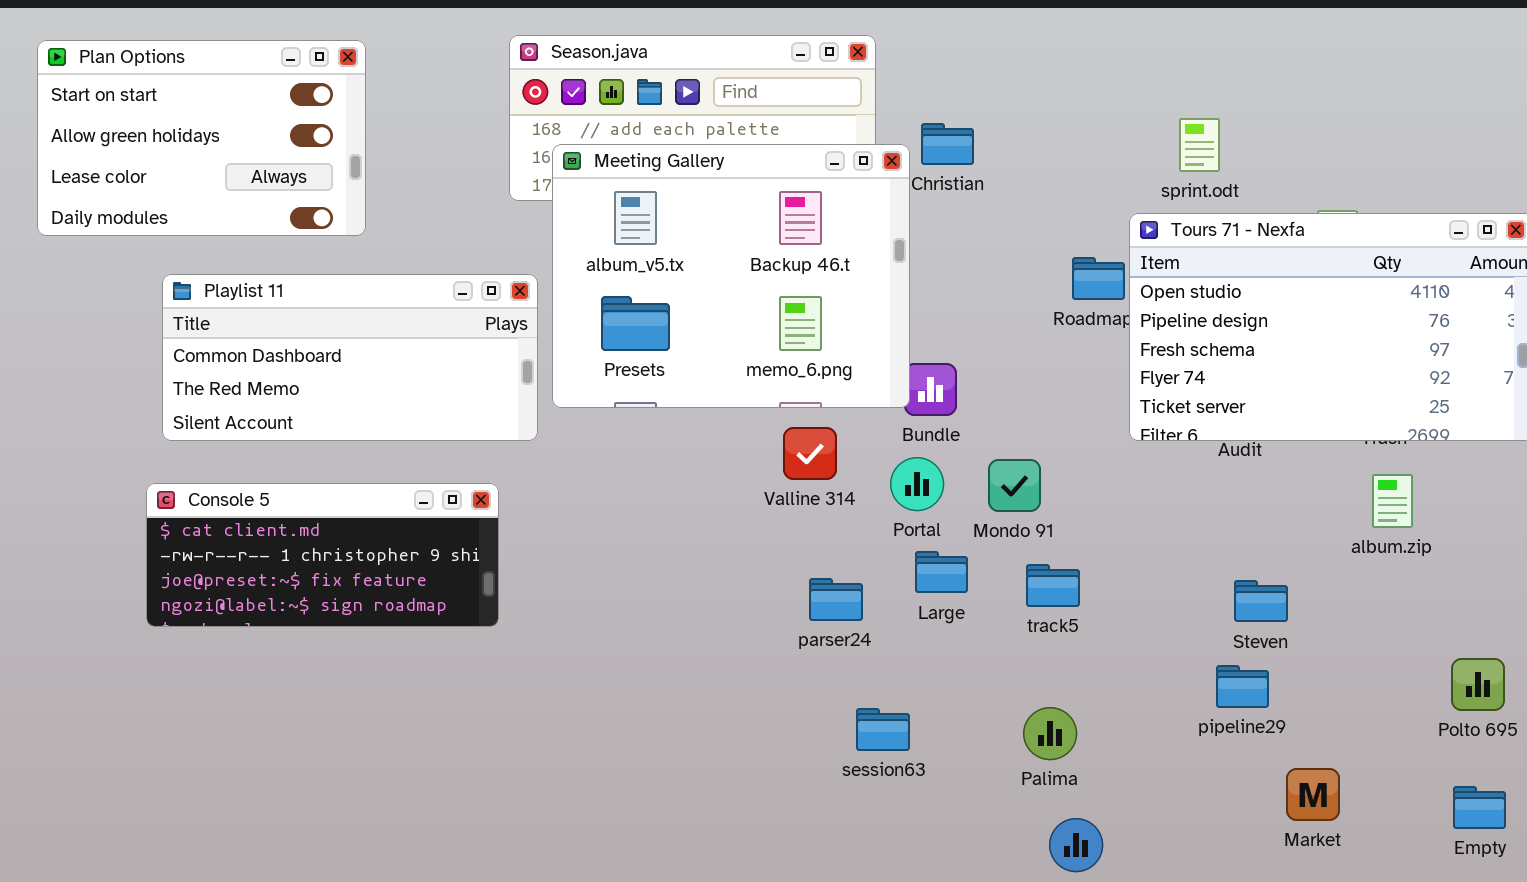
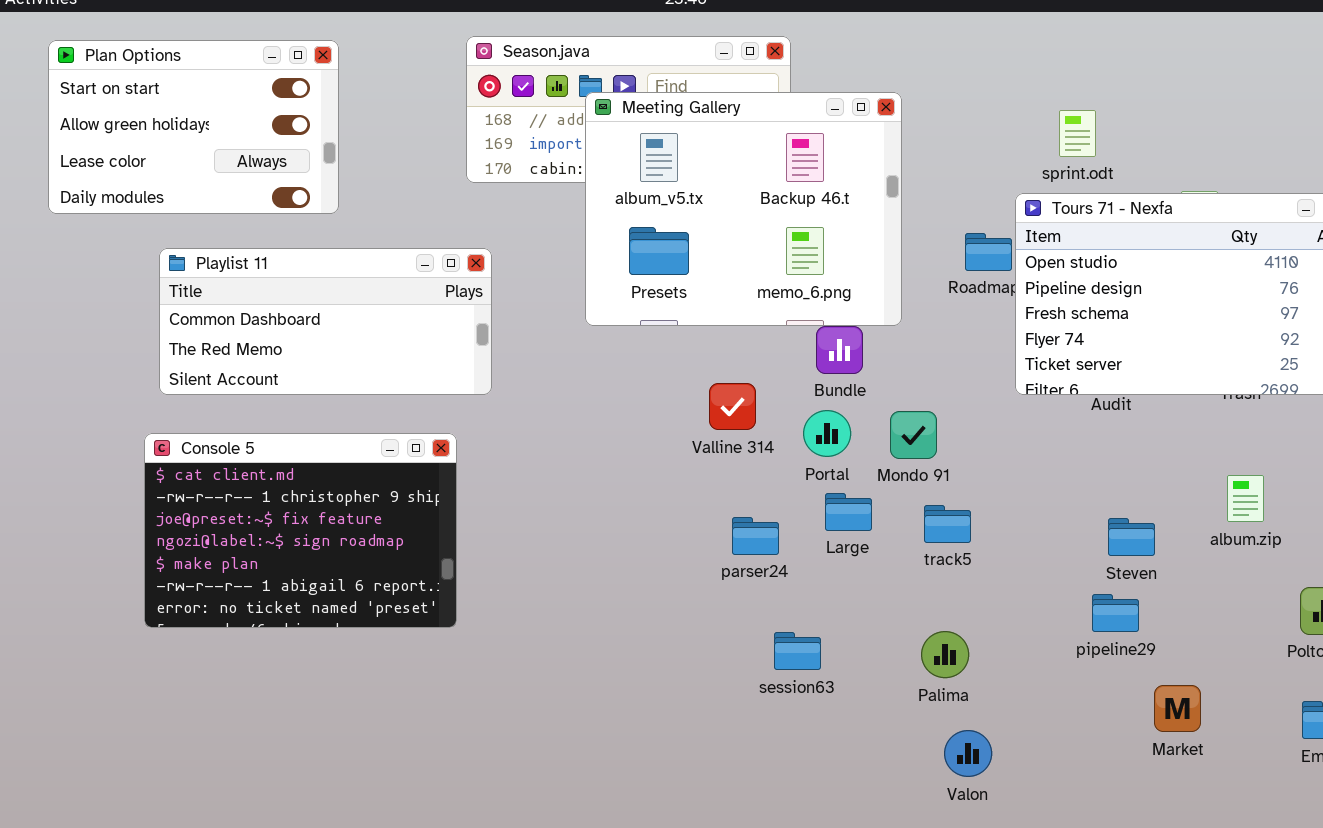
Meeting Gallery: [552,144,910,408] -> [585,92,902,326], moved
album.zip: [1372,474,1413,528] -> [1227,475,1264,522], moved
Console 5: [146,483,499,627] -> [144,433,457,628], resized

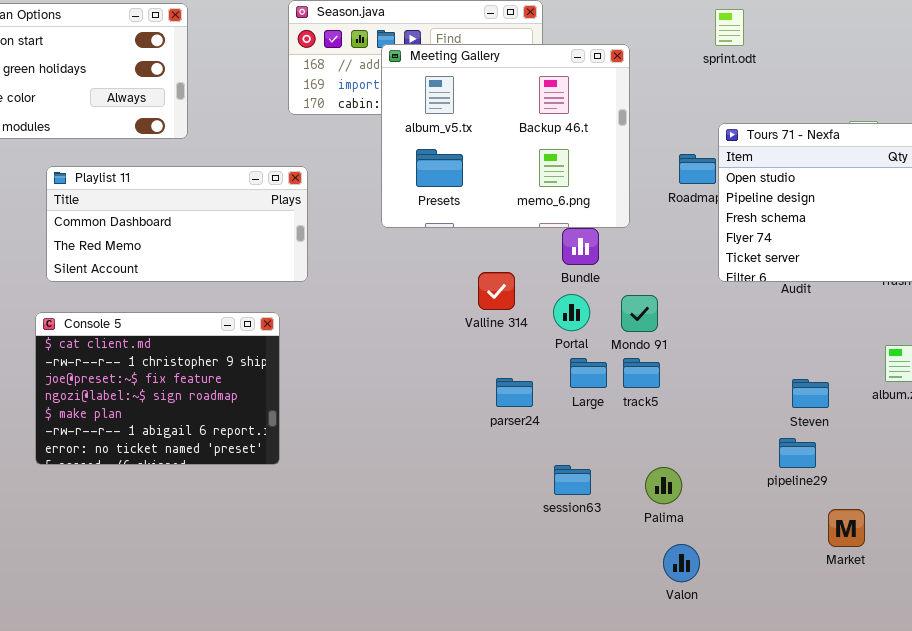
sprint.odt: [1059,110,1096,157] -> [715,9,744,46], moved
track5: [924,505,971,543] -> [623,358,660,388], moved
session63: [774,632,821,670] -> [554,465,591,495], moved

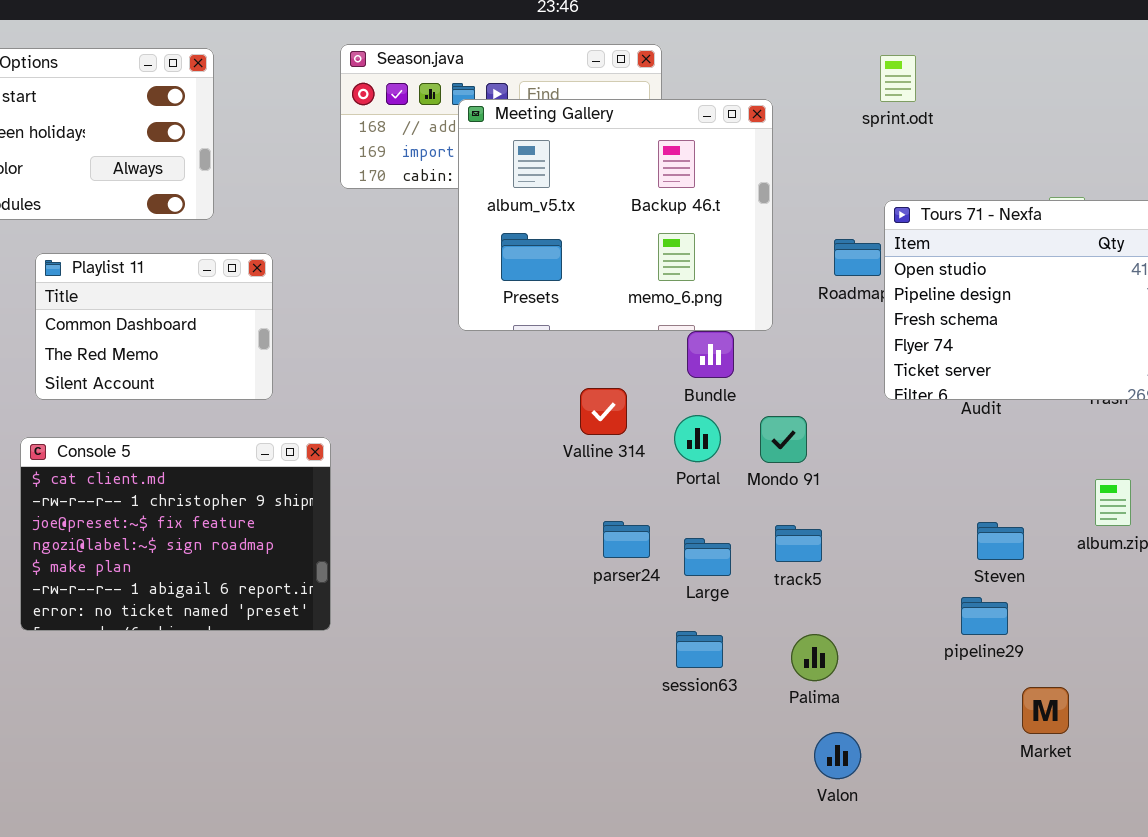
Playlist 11: [46,166,308,282] -> [35,253,273,400], resized
Large: [570,358,607,388] -> [684,538,731,576], moved
track5: [623,358,660,388] -> [775,525,822,562], moved

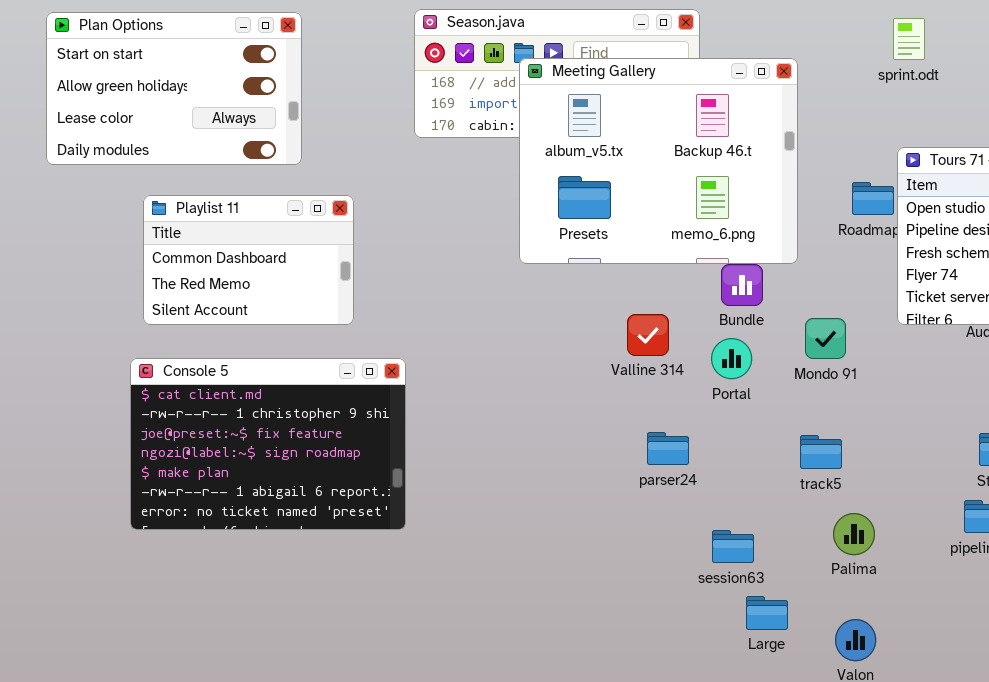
Mondo 91: [760,416,807,463] -> [805,318,846,359], moved
Large: [684,538,731,576] -> [746,596,788,630], moved
Palima: [791,634,838,681] -> [833,513,875,555], moved

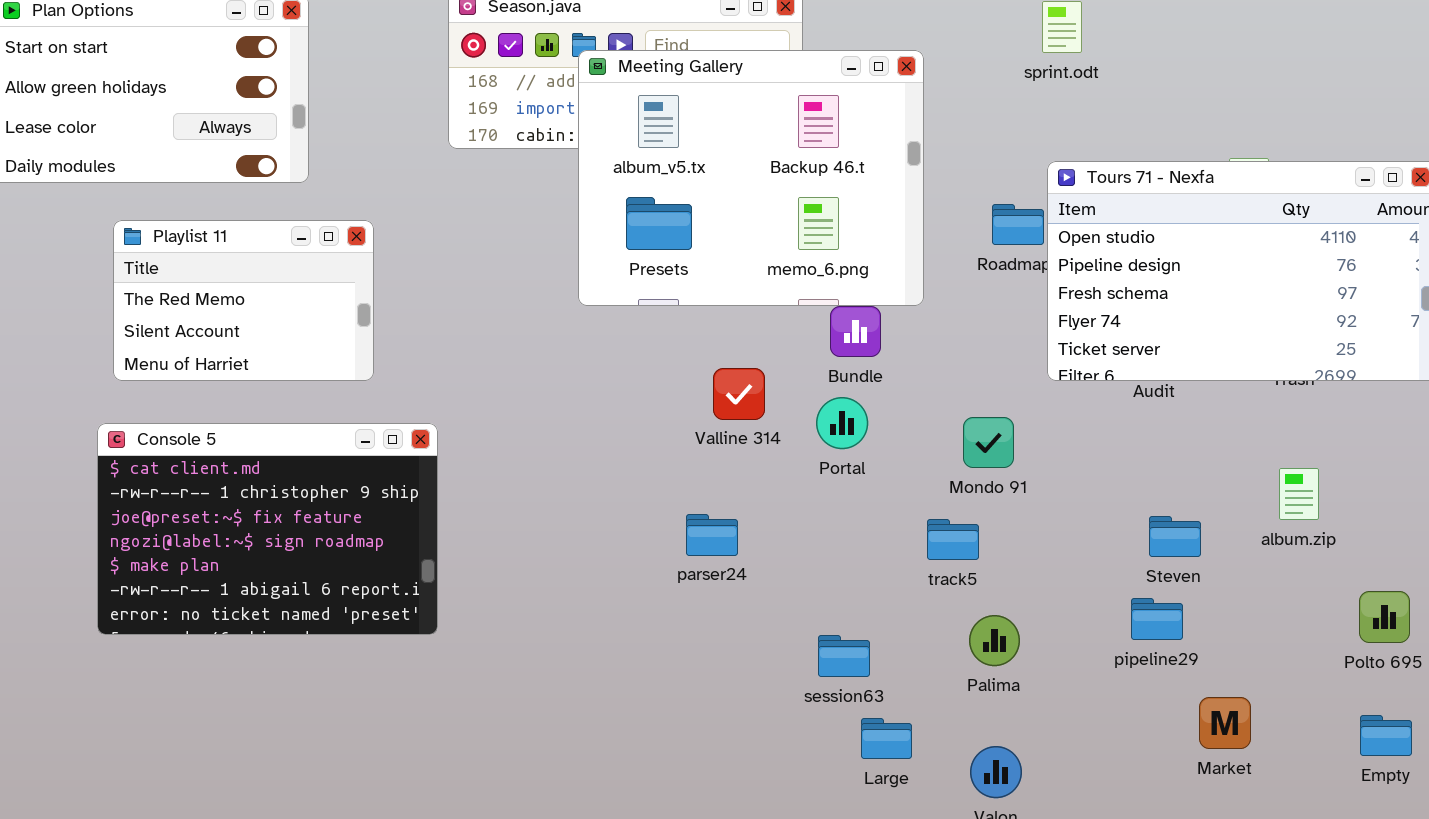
Playlist 11: [143,195,354,325] -> [113,220,374,381], scrolled down 1 row
Mondo 91: [805,318,846,359] -> [963,417,1014,468], moved
parser24: [647,432,689,465] -> [686,514,738,556], moved

